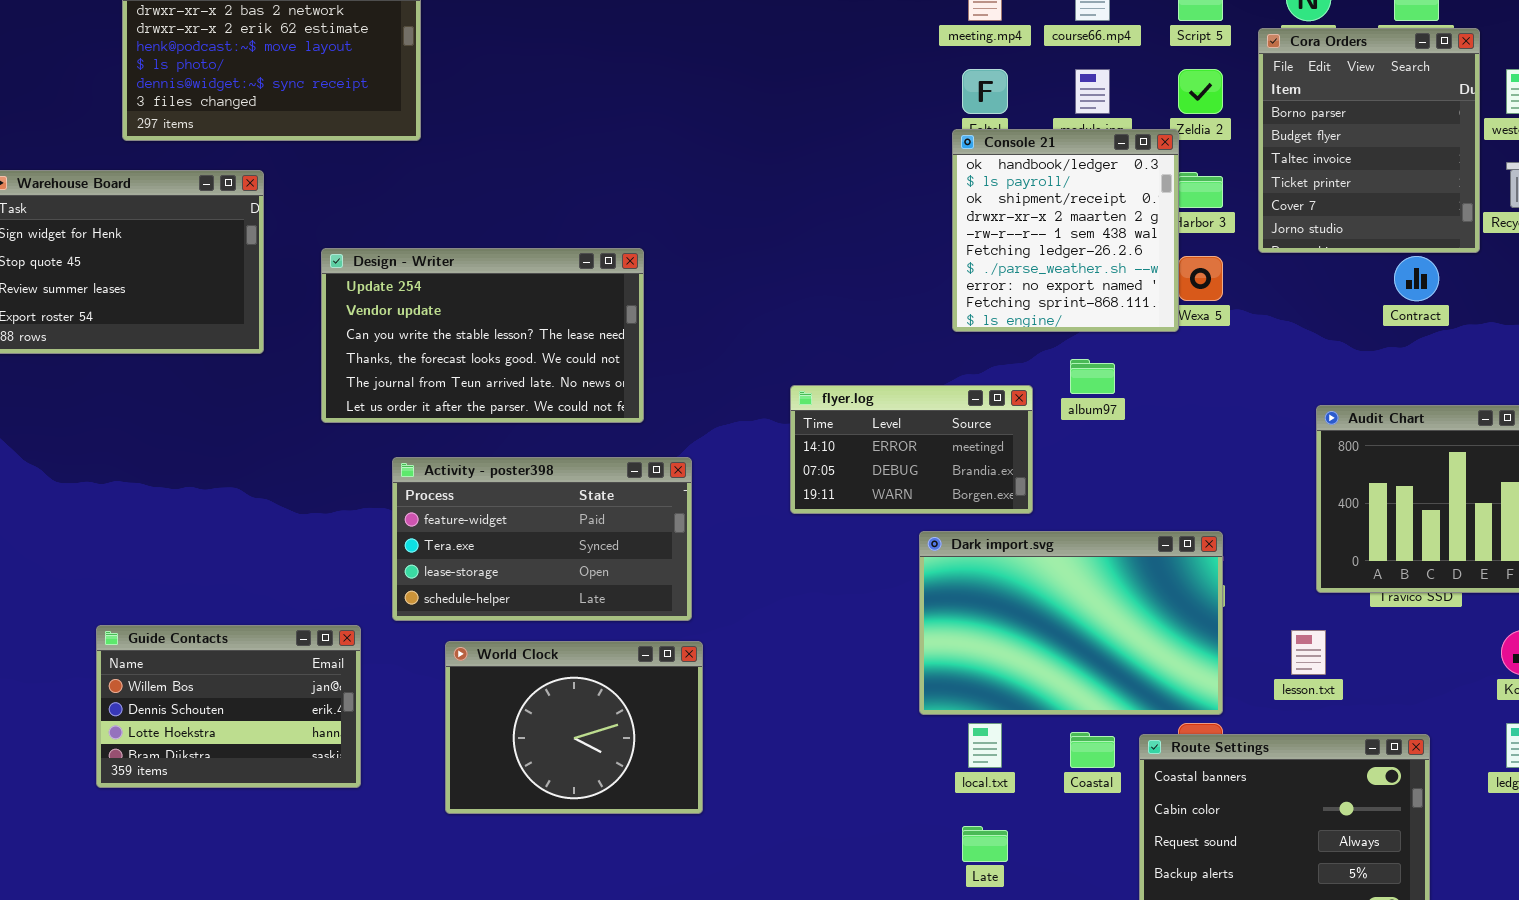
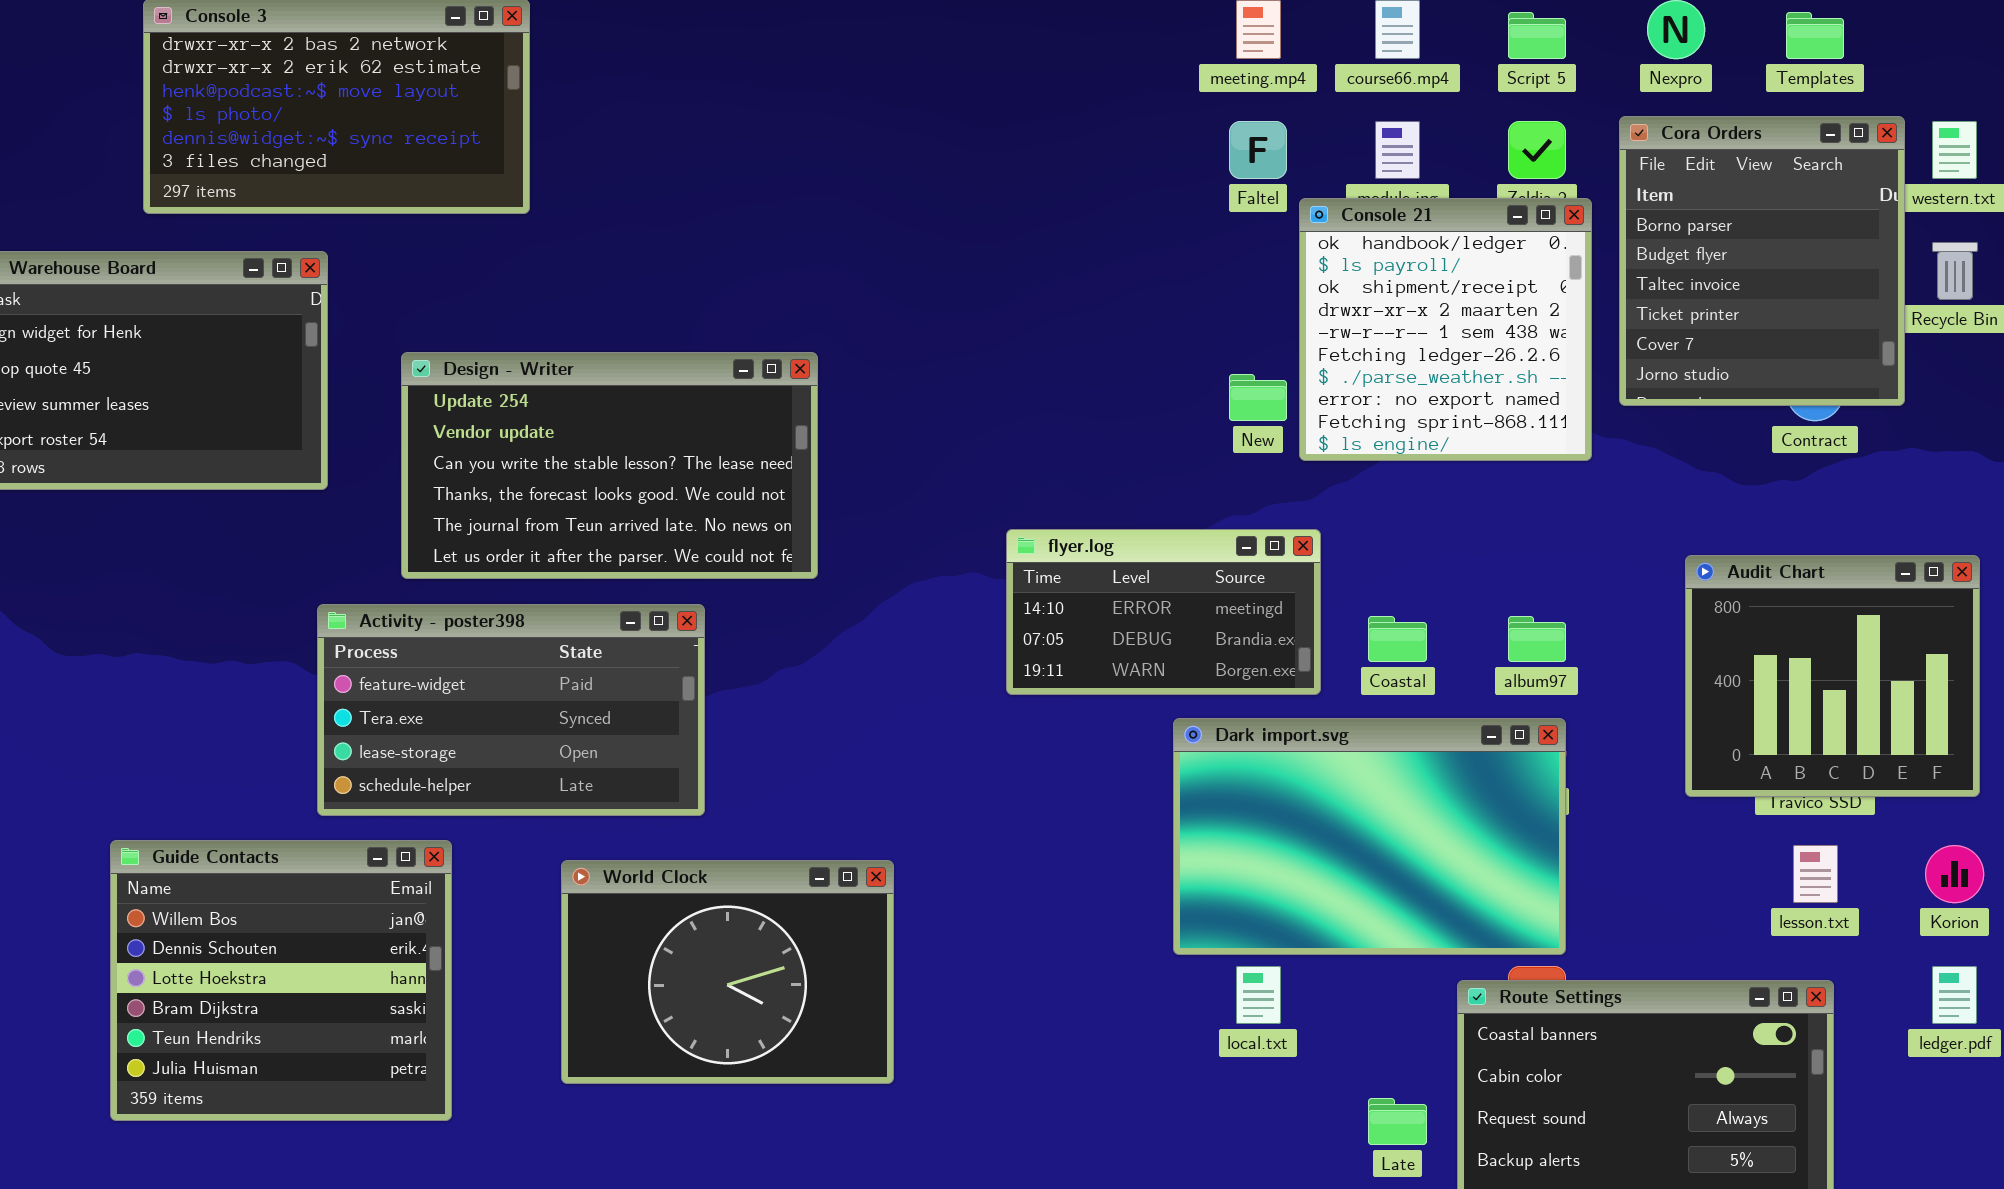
Cora Orders: [1258,28,1480,253] -> [1619,116,1905,406], moved
Console 21: [952,129,1179,332] -> [1299,198,1592,461], moved
album97: [1070,359,1115,394] -> [1508,616,1566,662], moved
Activity - poster398: [392,457,692,621] -> [317,604,705,816], moved
Guide Contacts: [96,625,361,788] -> [110,840,452,1121], resized
lesson.txt: [1291,630,1326,675] -> [1793,845,1838,903], moved
Coastal: [1070,732,1115,768] -> [1368,616,1427,662], moved
Late: [962,826,1008,862] -> [1368,1098,1427,1145], moved

